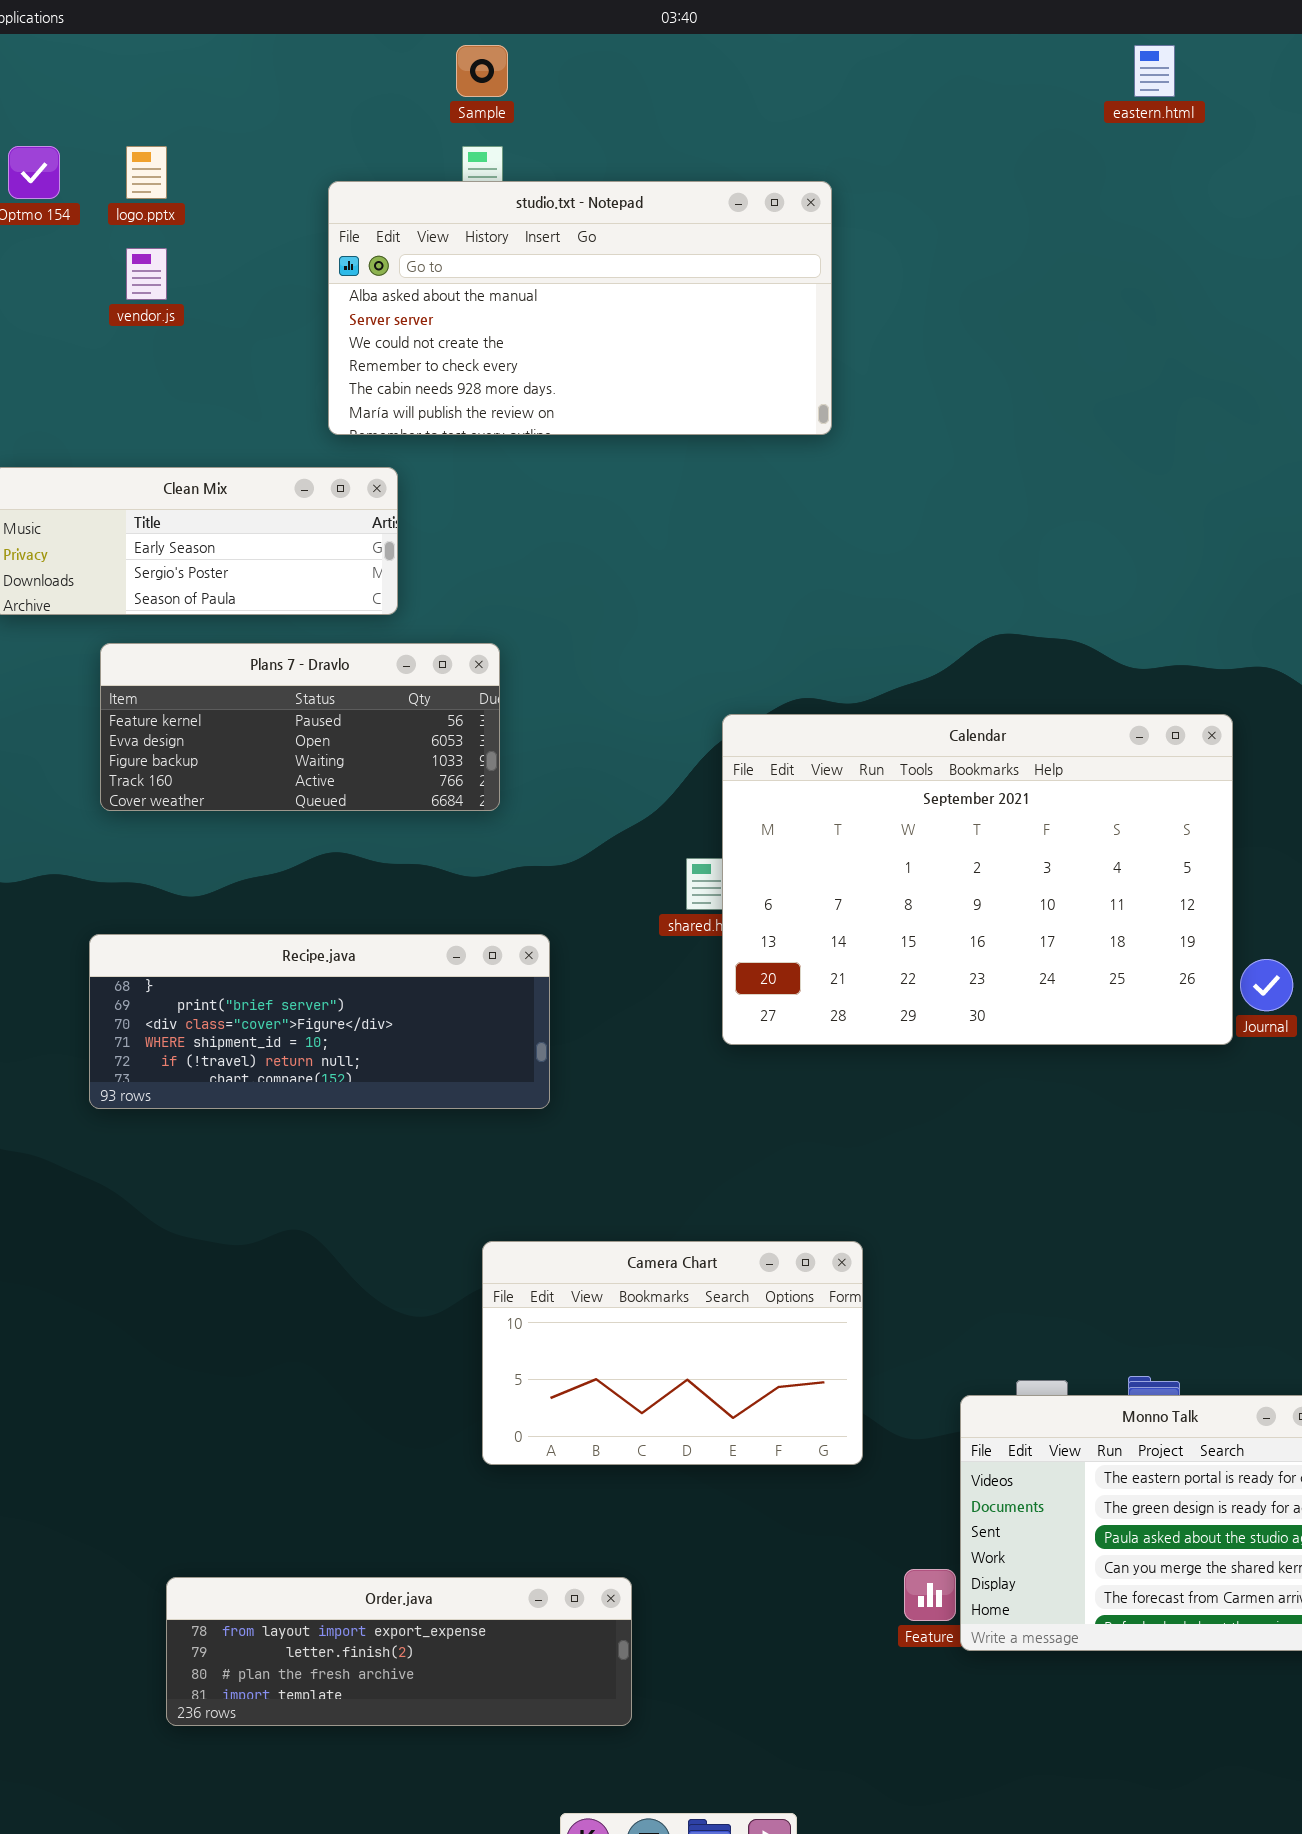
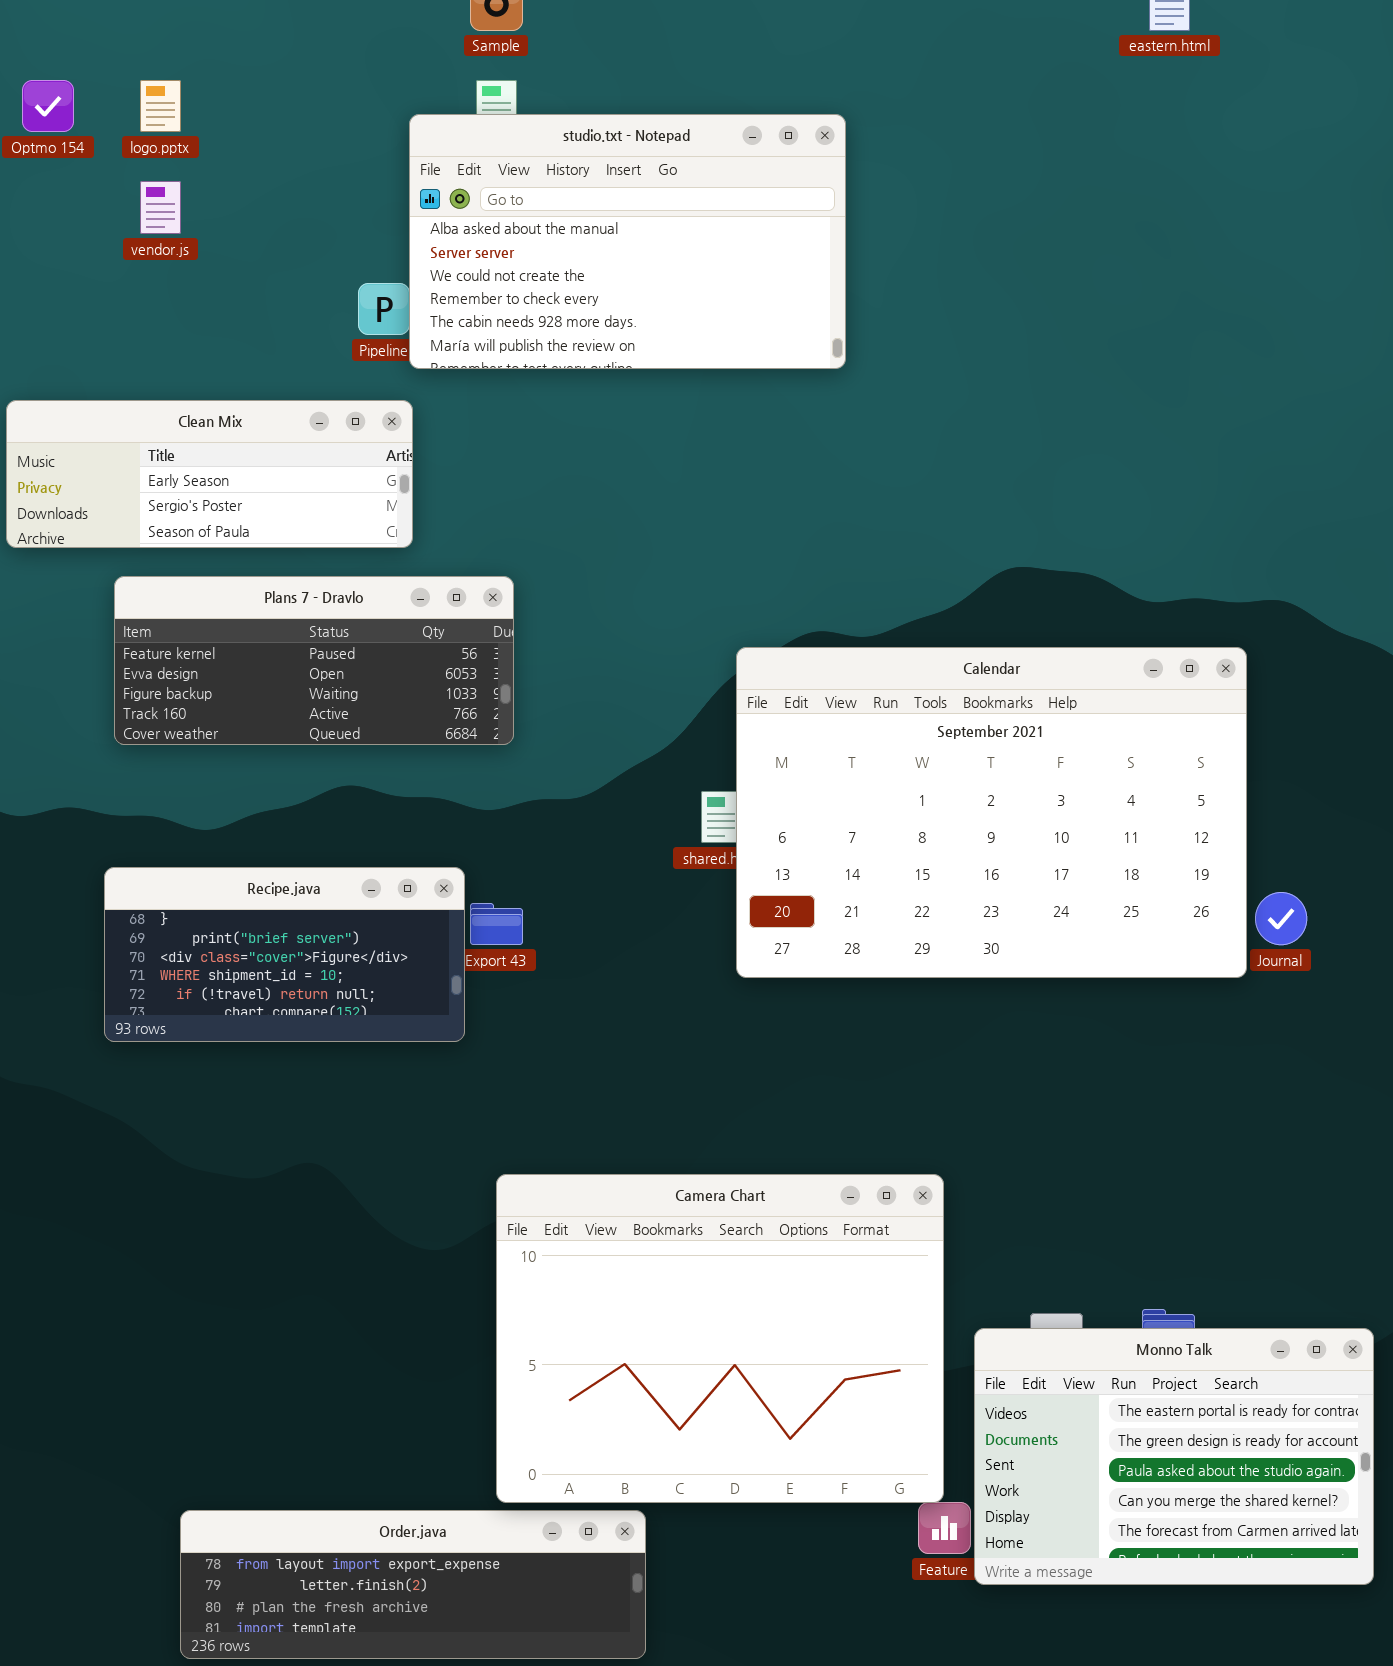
studio.txt - Notepad: [328,181,832,435] -> [409,114,846,369], resized
Recipe.java: [89,934,550,1109] -> [104,867,465,1042], resized
Camera Chart: [482,1241,863,1465] -> [496,1174,944,1503], resized

